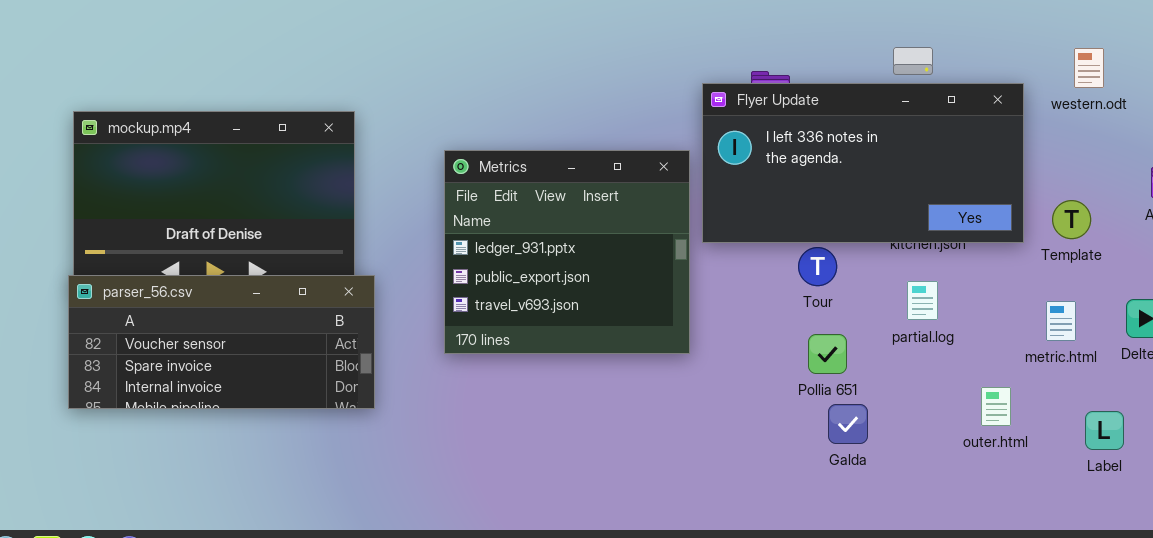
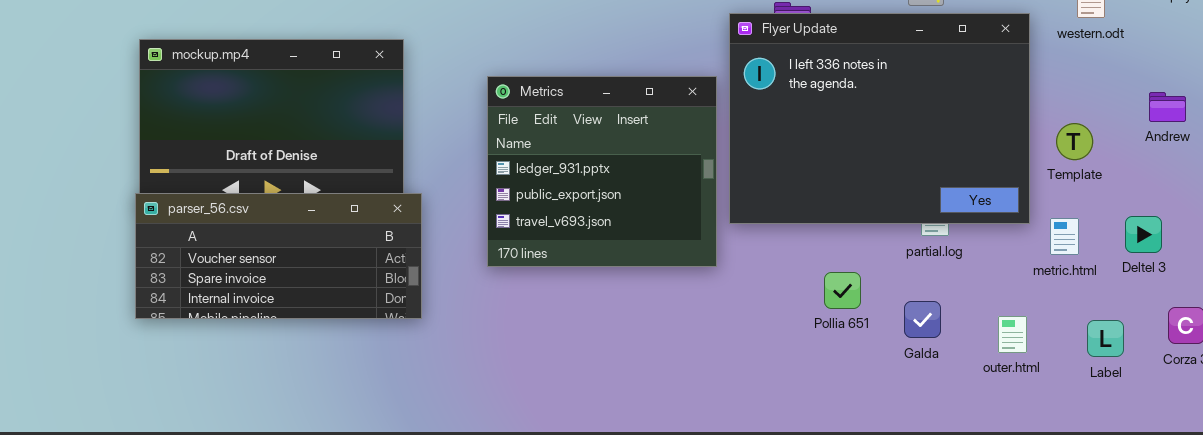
Flyer Update: [702,83,1024,243] -> [729,13,1030,224], resized
Pollia 651: [808,334,847,374] -> [824,272,861,309], moved
outer.html: [981,387,1011,426] -> [998,316,1027,353], moved
Galda: [828,404,868,444] -> [904,301,941,338], moved

